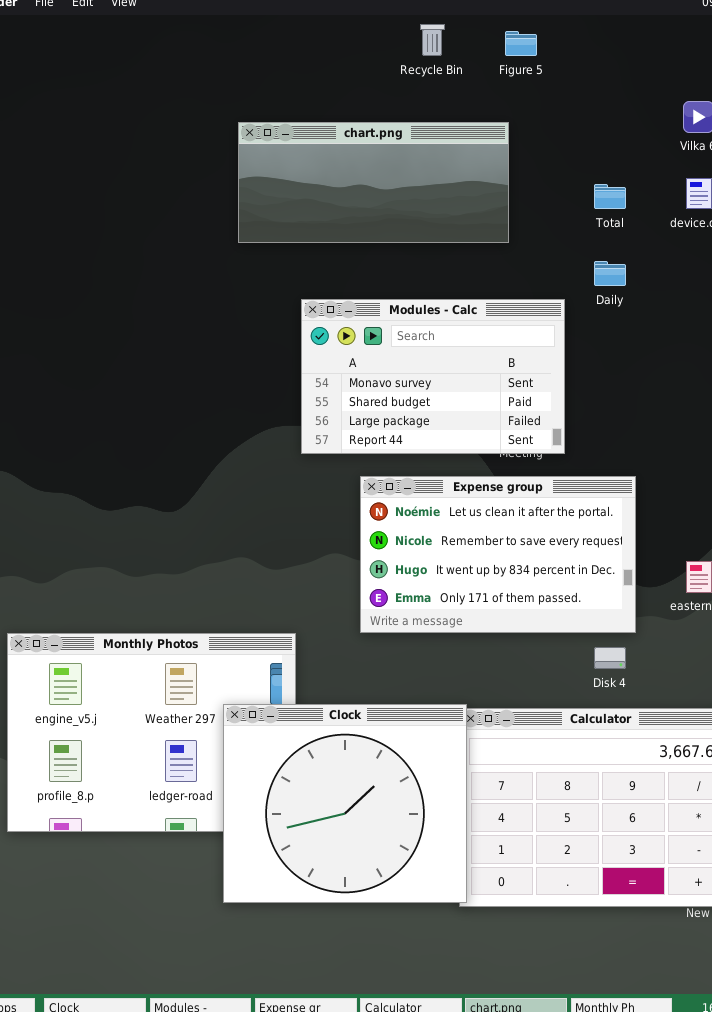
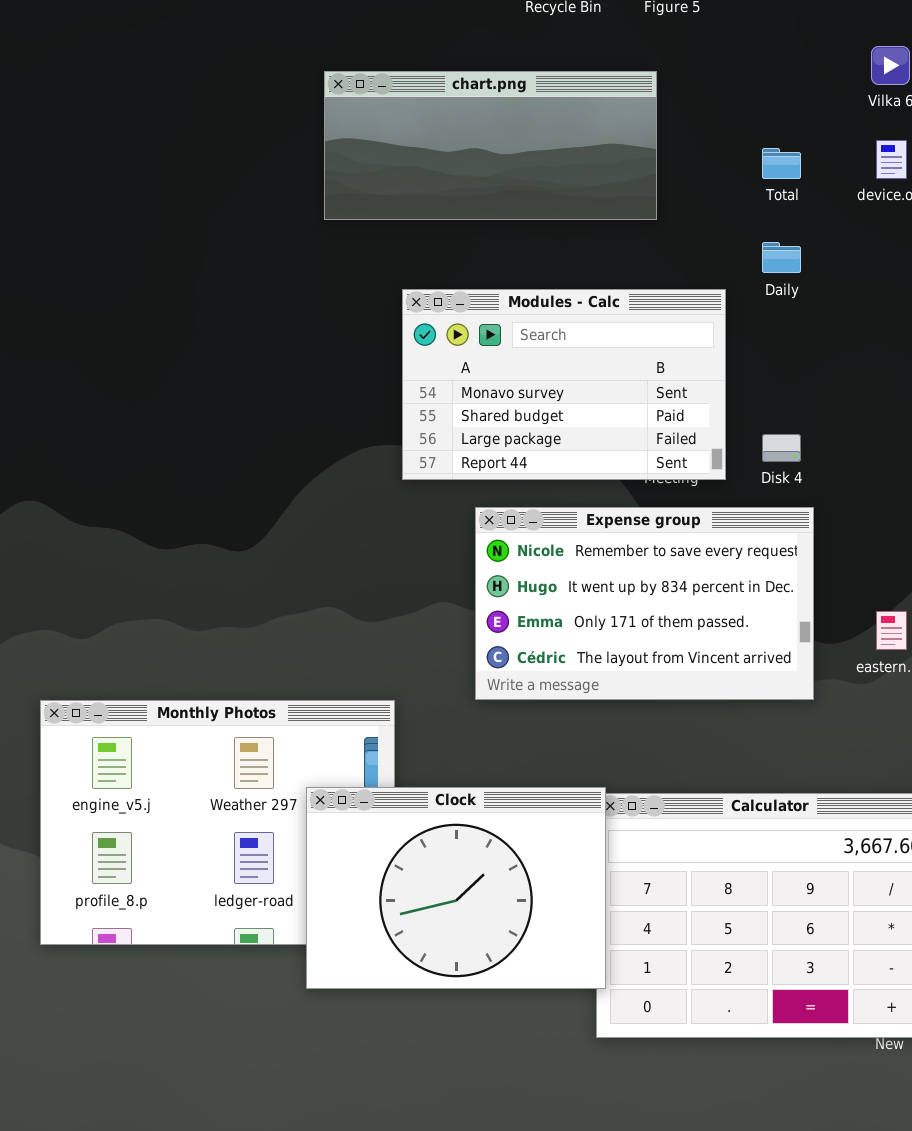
Expense group: [360,476,636,633] -> [475,507,814,700], scrolled down 1 row
Disk 4: [594,647,626,669] -> [762,434,801,462], moved
Clock: [223,704,467,903] -> [306,787,606,989], resized

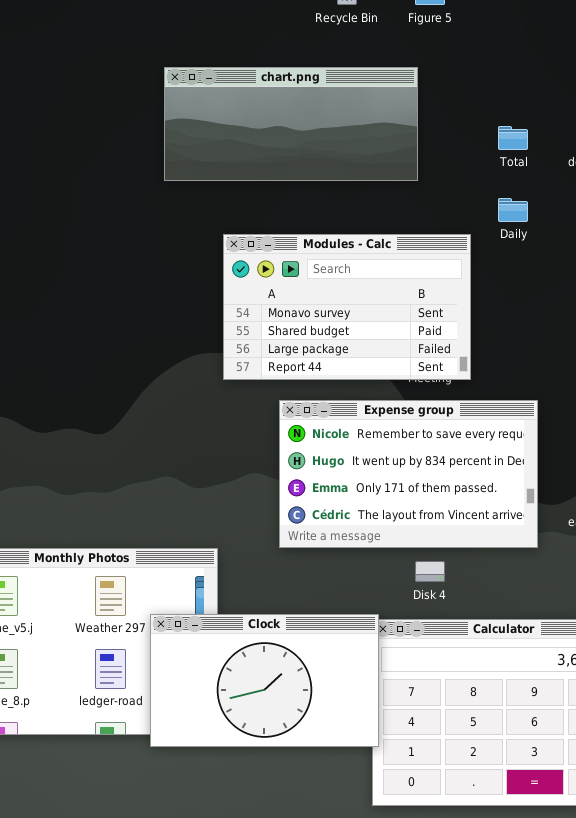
Disk 4: [762,434,801,462] -> [415,561,445,582], moved
Clock: [306,787,606,989] -> [150,614,379,747], resized

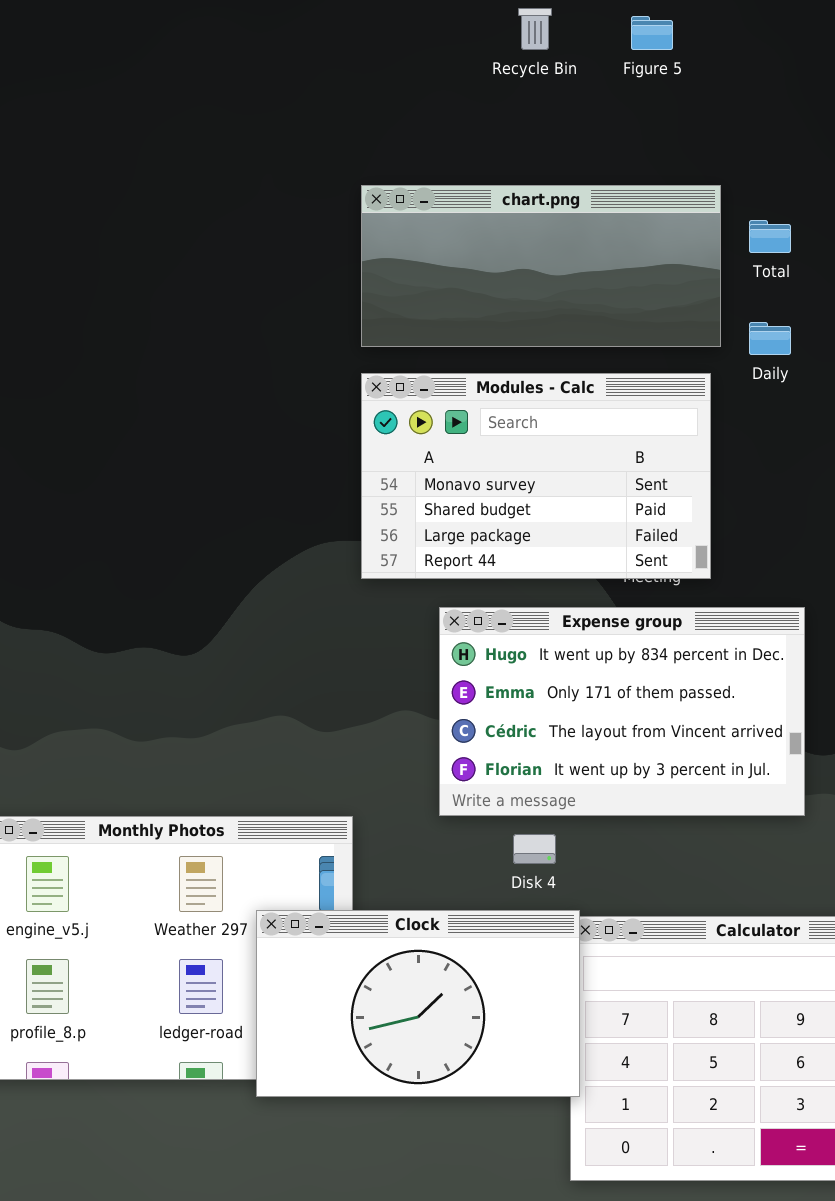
chart.png: [164,67,418,181] -> [361,185,721,347], moved
Expense group: [279,400,538,548] -> [439,607,805,816], scrolled down 1 row
Disk 4: [415,561,445,582] -> [513,834,556,864], moved

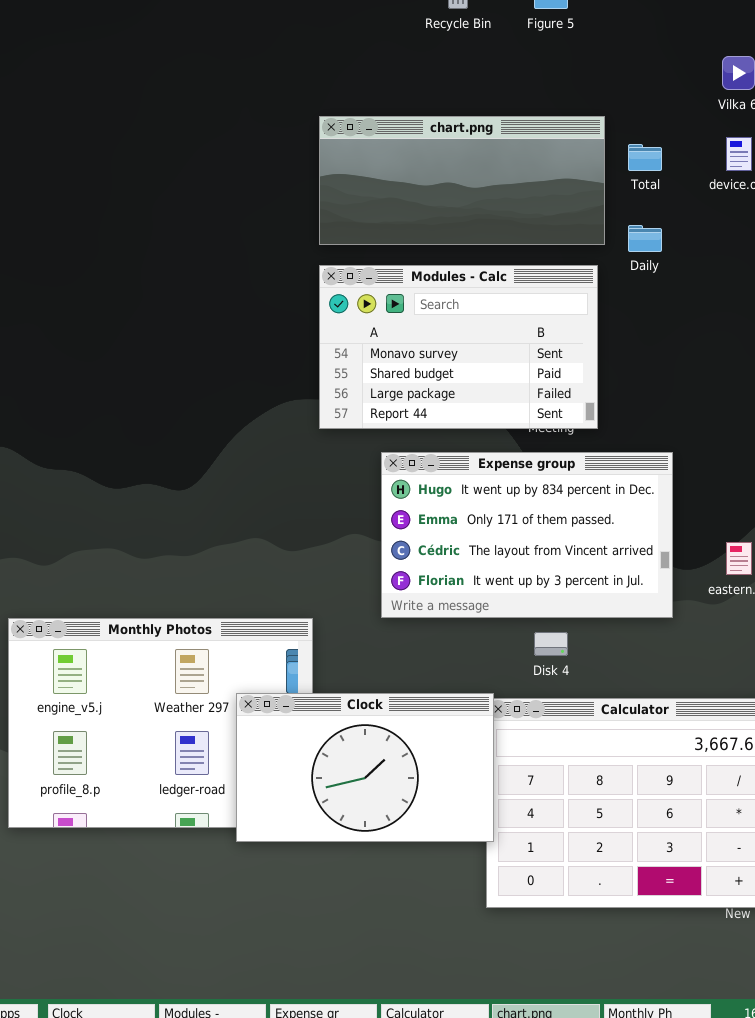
Disk 4: [513,834,556,864] -> [534,632,568,656], moved

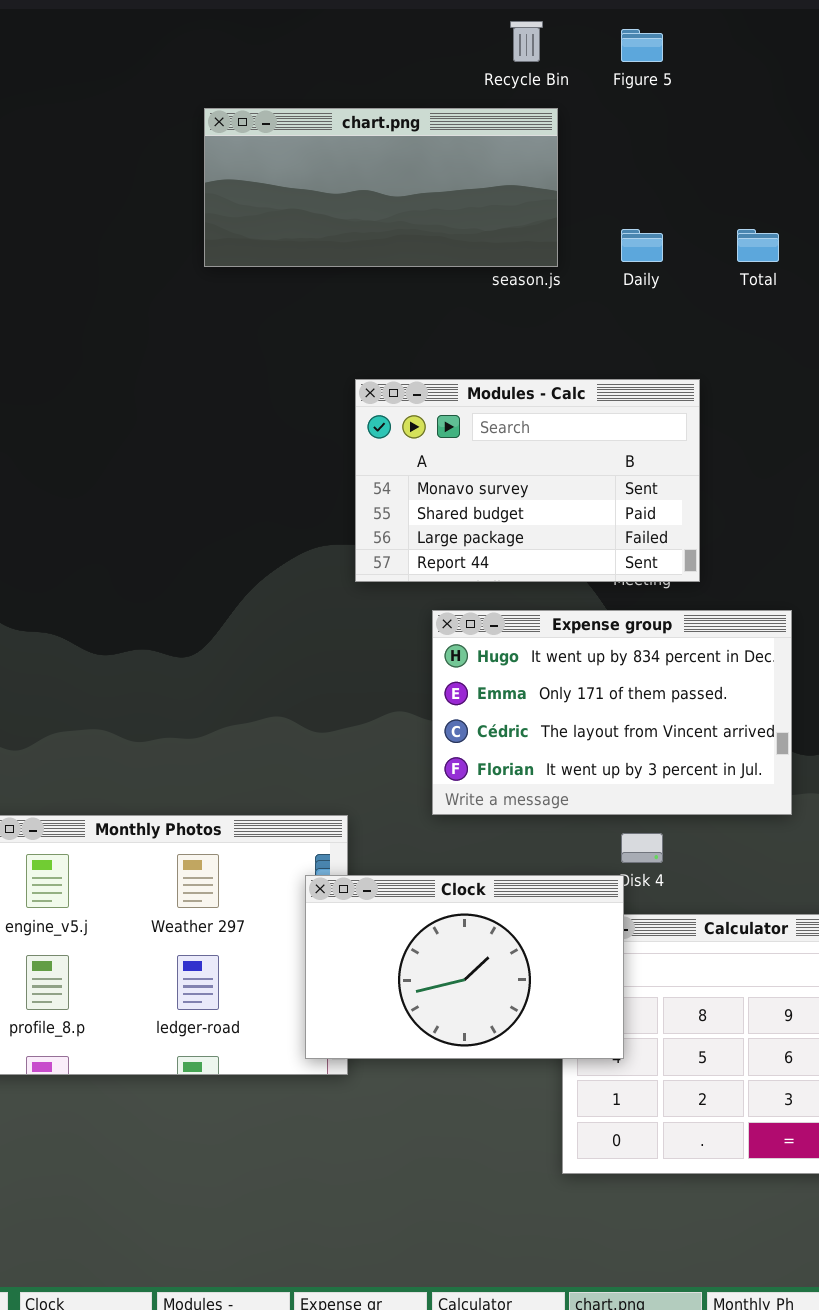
chart.png: [319,116,605,245] -> [204,108,558,267], moved
Daily: [628,225,662,252] -> [621,229,663,262], moved
Clock: [236,693,494,842] -> [305,875,624,1059], moved

